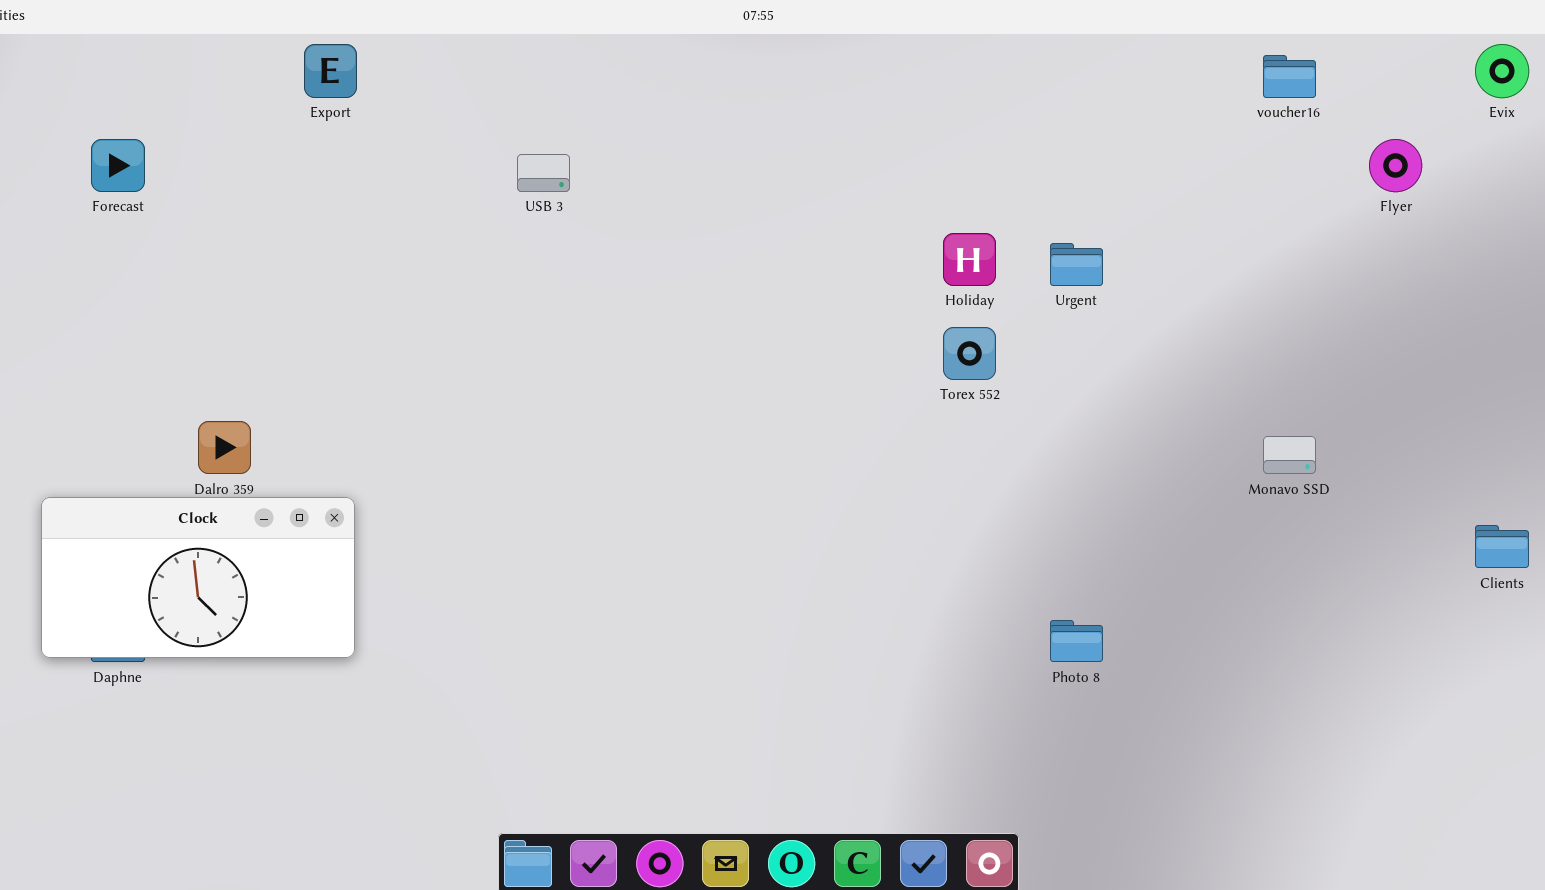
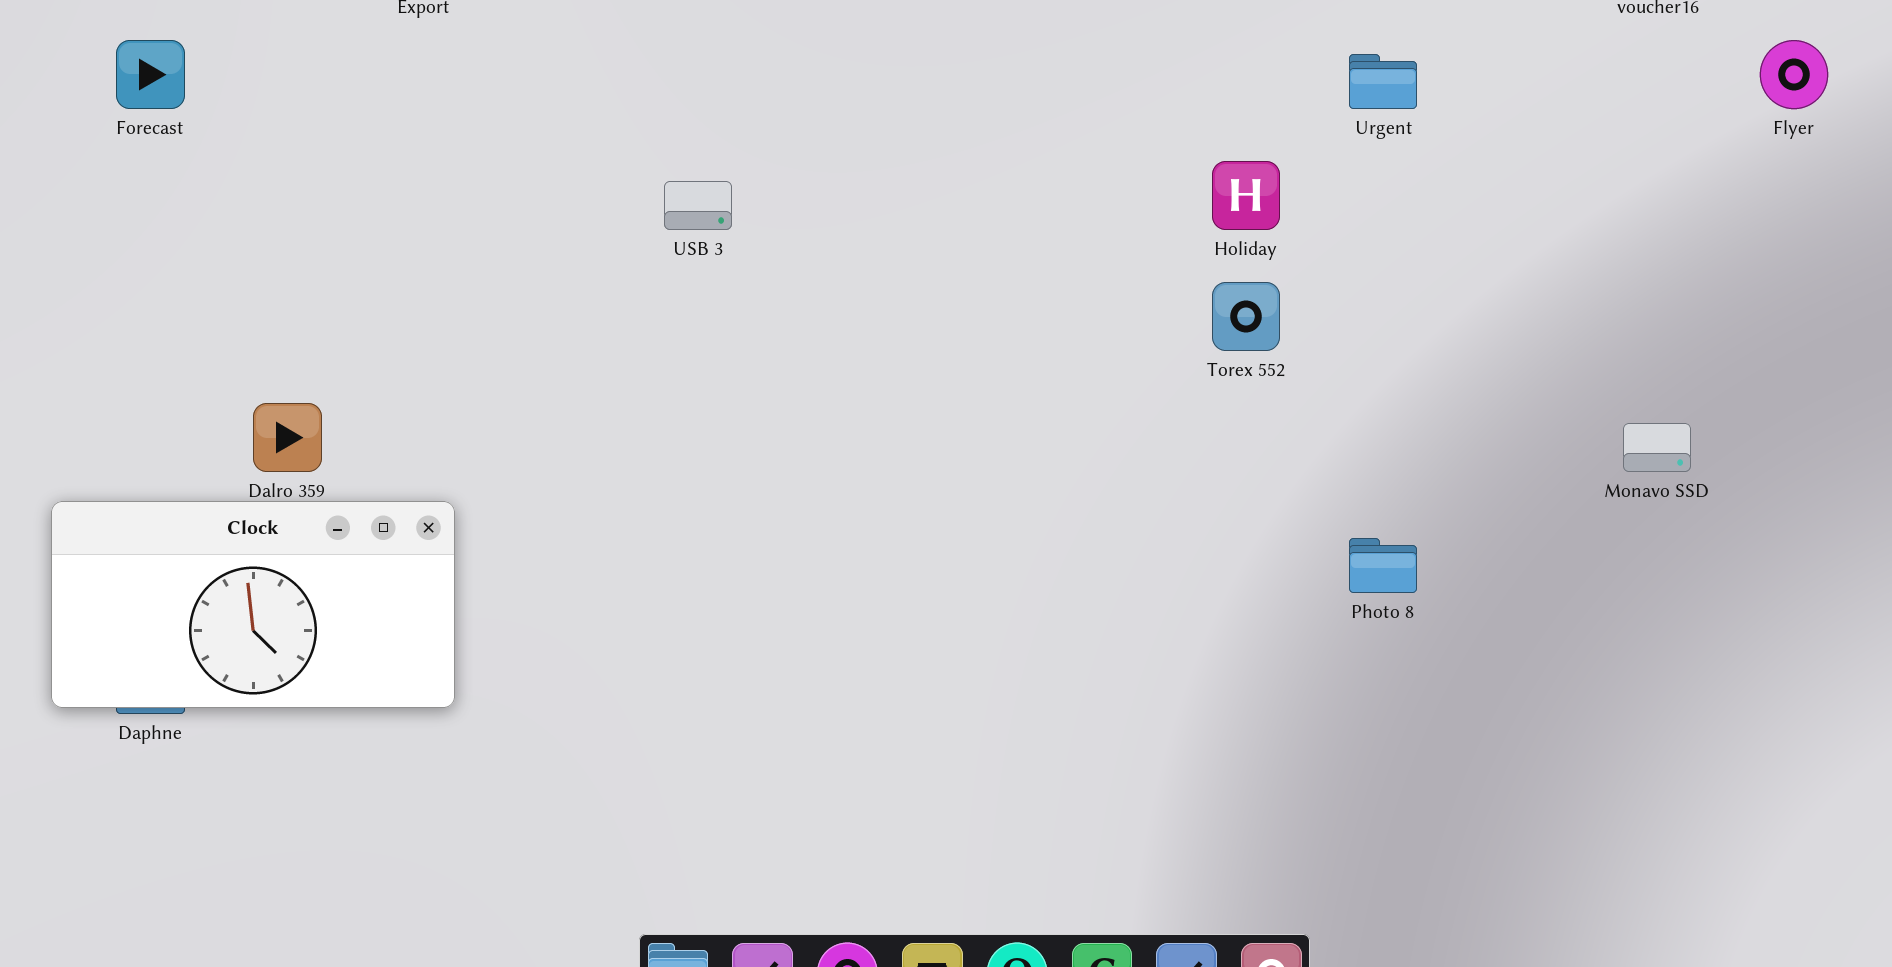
USB 3: [517,154,570,192] -> [664,181,732,230], moved
Urgent: [1050,243,1103,286] -> [1349,54,1417,109], moved
Photo 8: [1050,620,1103,662] -> [1349,538,1417,593], moved

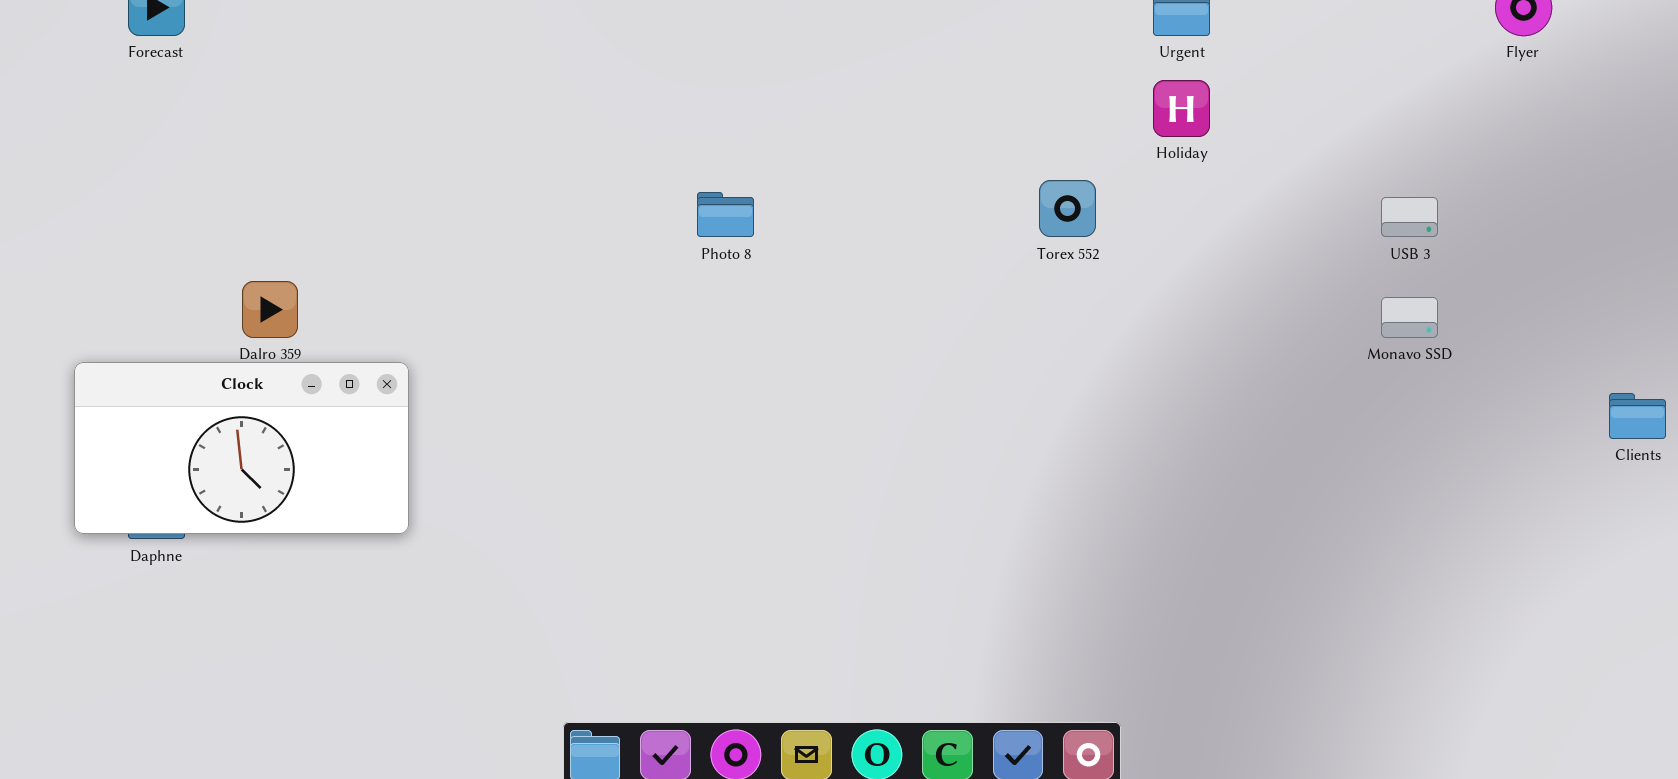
Holiday: [1212,161,1280,230] -> [1153,80,1210,137], moved
USB 3: [664,181,732,230] -> [1381,197,1438,237], moved
Photo 8: [1349,538,1417,593] -> [697,192,754,237], moved

